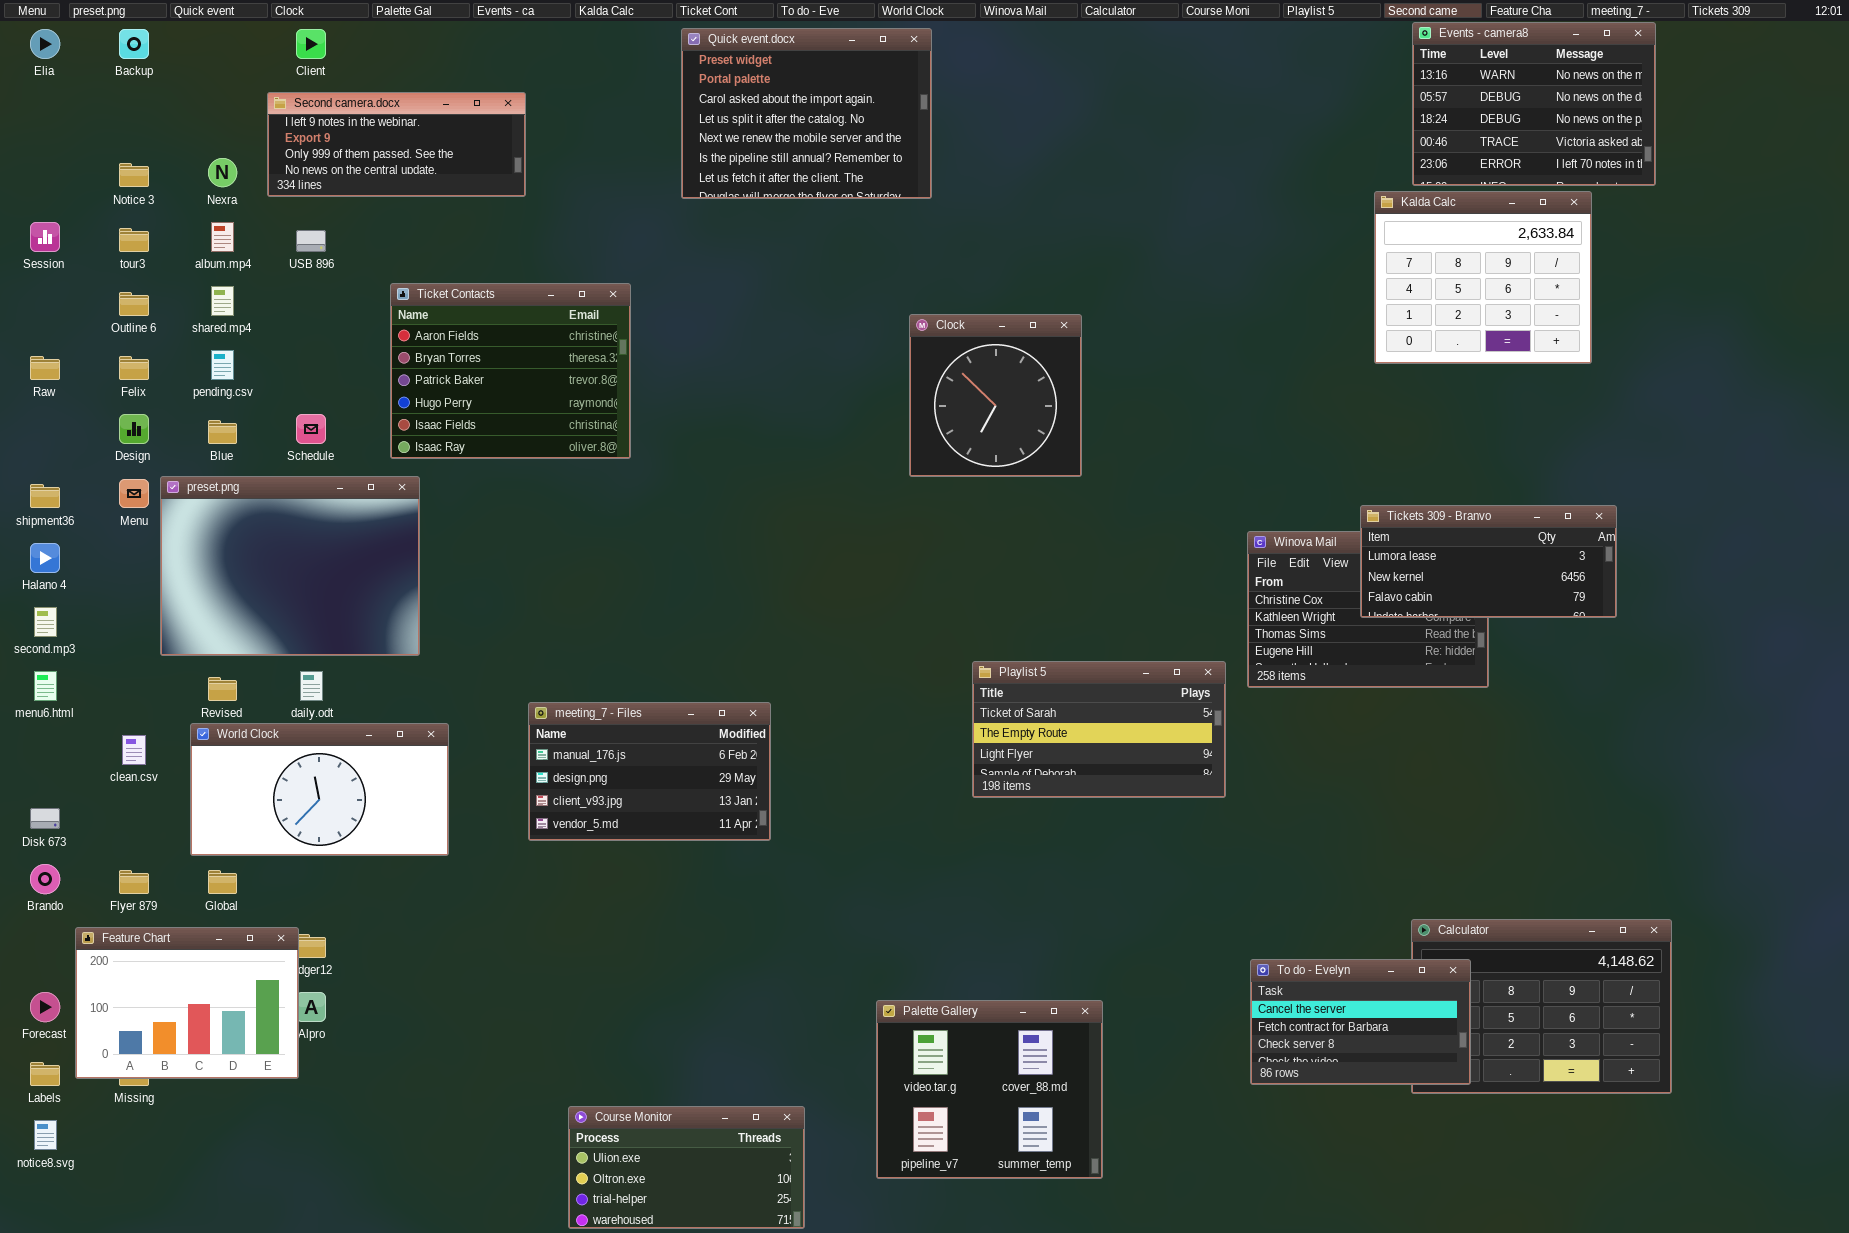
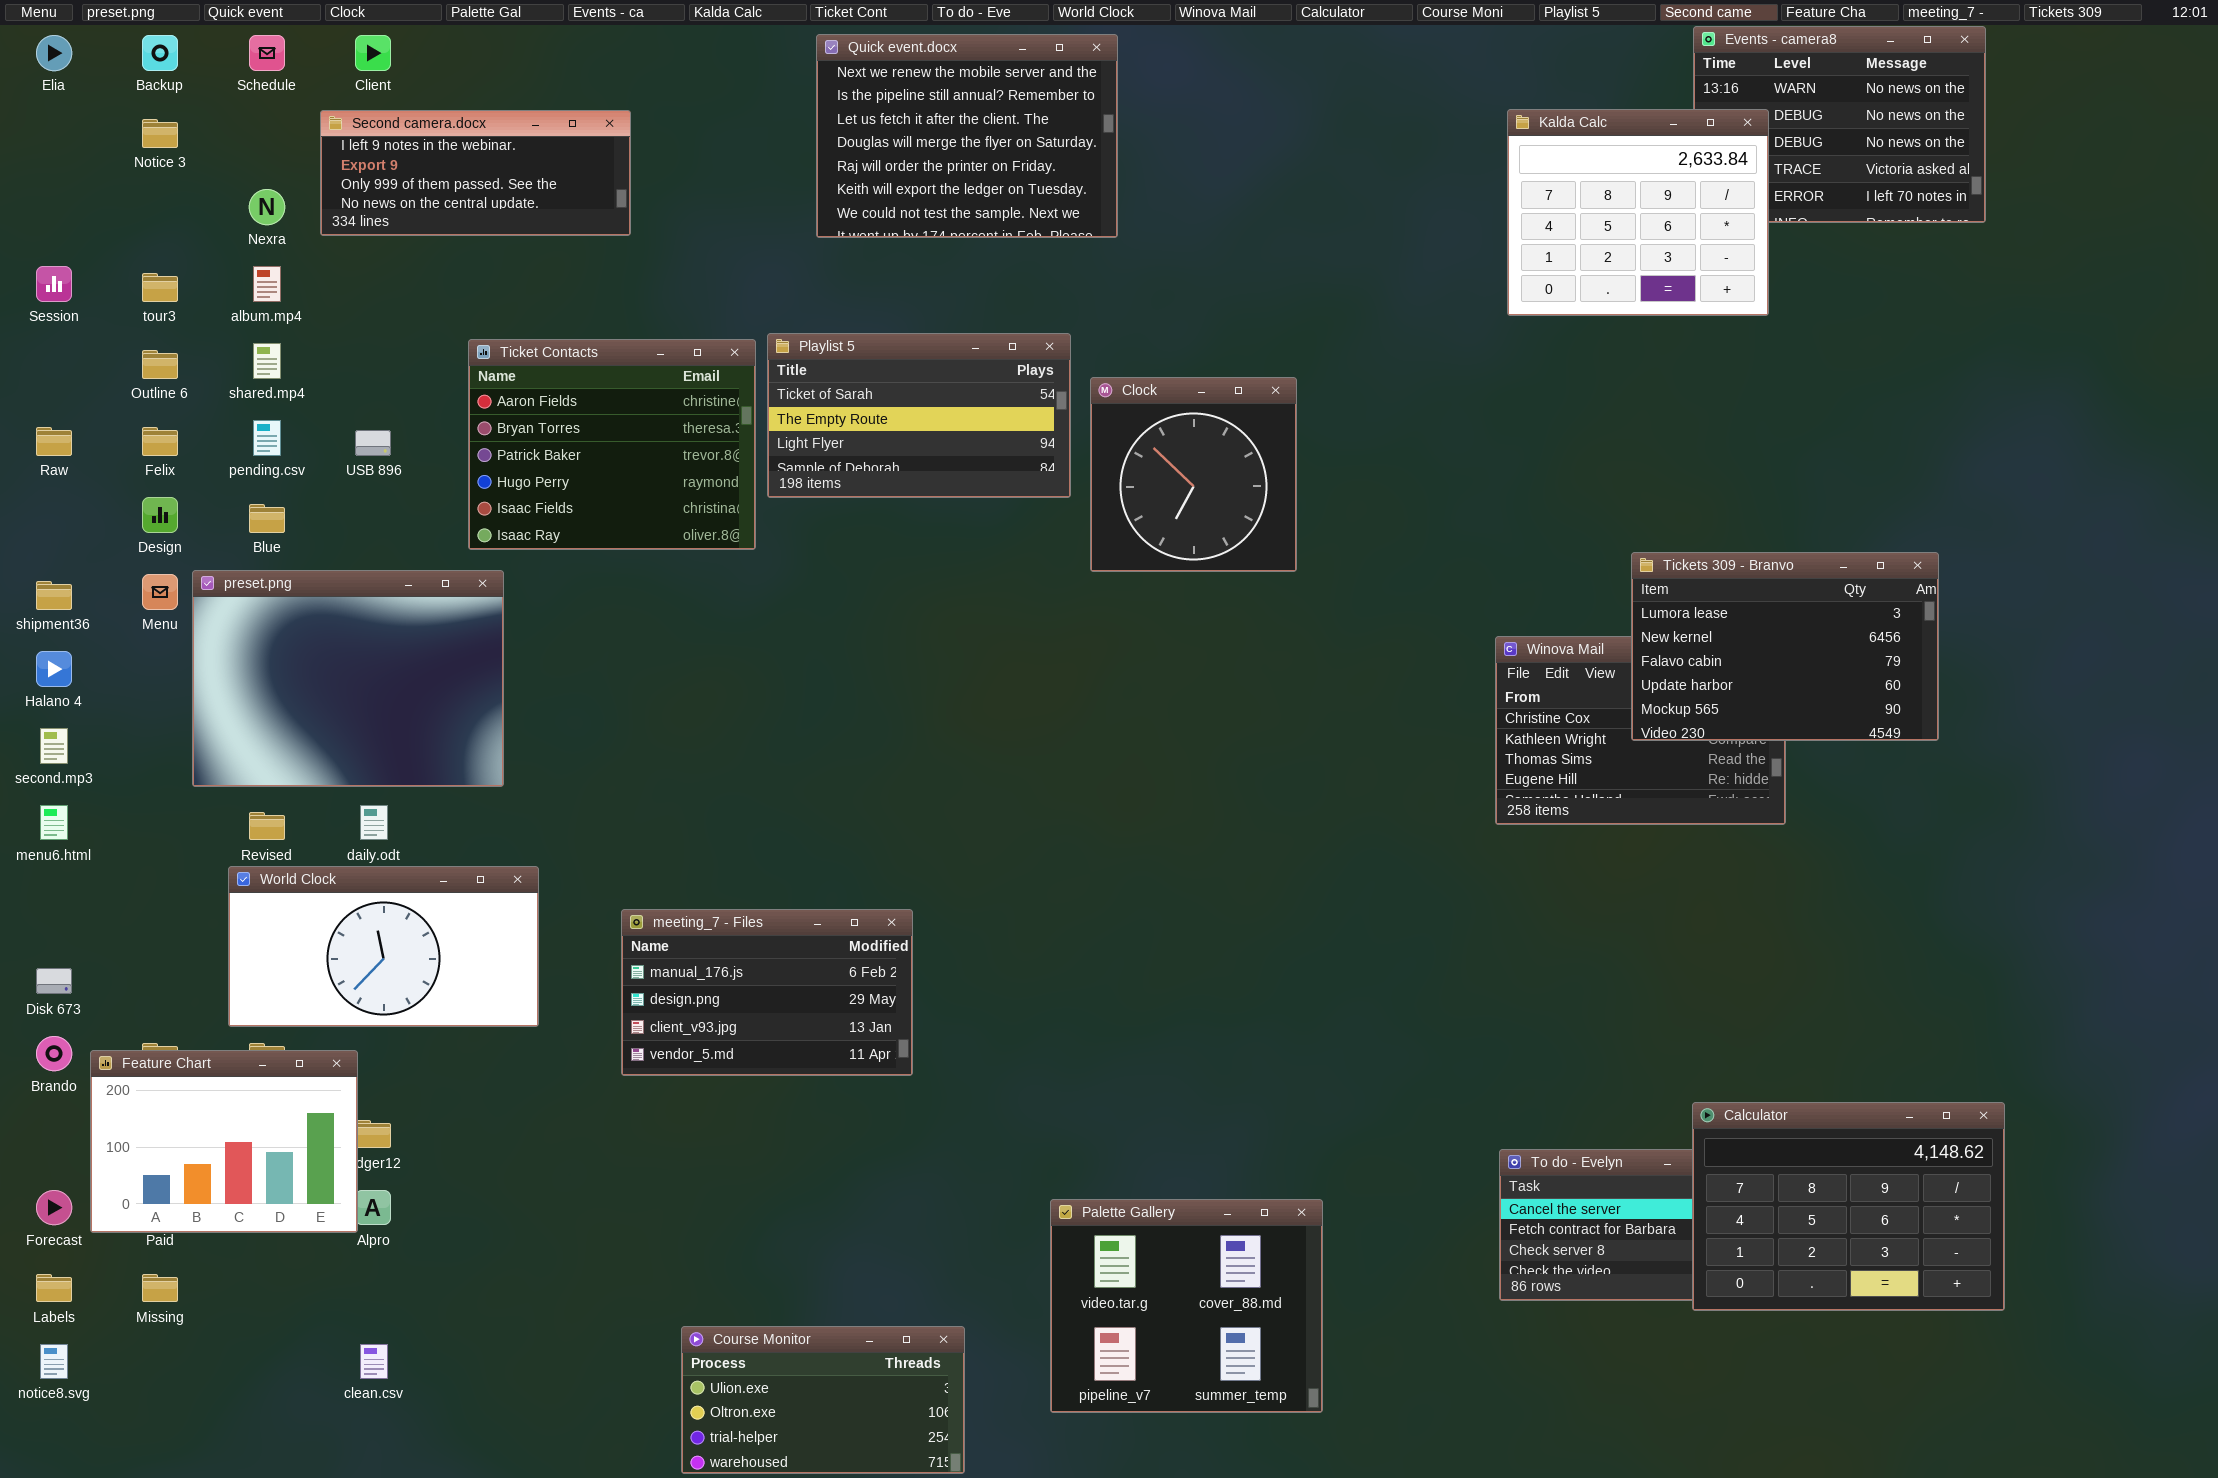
Quick event.docx: [681,28,932,199] -> [816,34,1118,238], scrolled down 4 rows
Notice 3: [119,163,149,187] -> [142,119,178,148], moved
Kalda Calc: [1374,191,1592,364] -> [1507,109,1769,316], moved
USB 896: [296,230,326,252] -> [355,430,391,456], moved
Schedule: [296,414,326,444] -> [249,35,285,71], moved
Tickets 309 - Branvo: [1360,505,1617,618] -> [1631,552,1939,741], resized
Playlist 5: [972,661,1226,798] -> [767,333,1071,498], moved
meeting_7 - Files: [528,702,771,841] -> [621,909,913,1076], moved
clean.csv: [122,735,146,765] -> [360,1344,388,1379], moved
Calculator: [1411,919,1672,1094] -> [1692,1102,2005,1311], raised
Feature Chart: [75,927,299,1079] -> [90,1050,358,1233], moved

